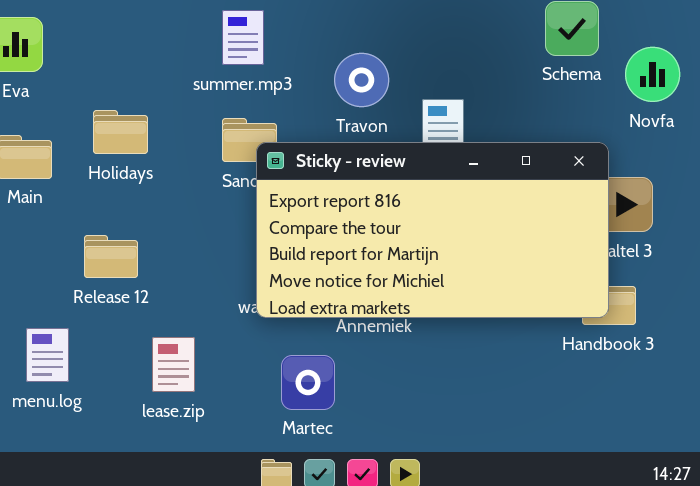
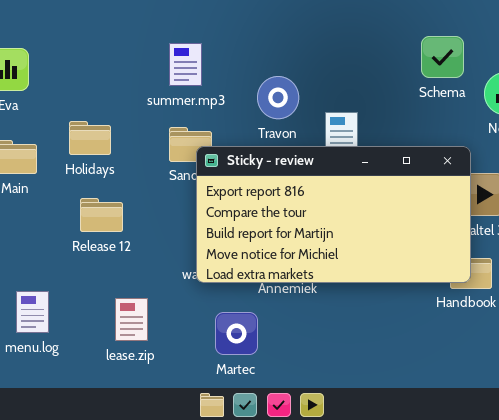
Release 12: [84,235,138,278] -> [80,198,123,232], moved

